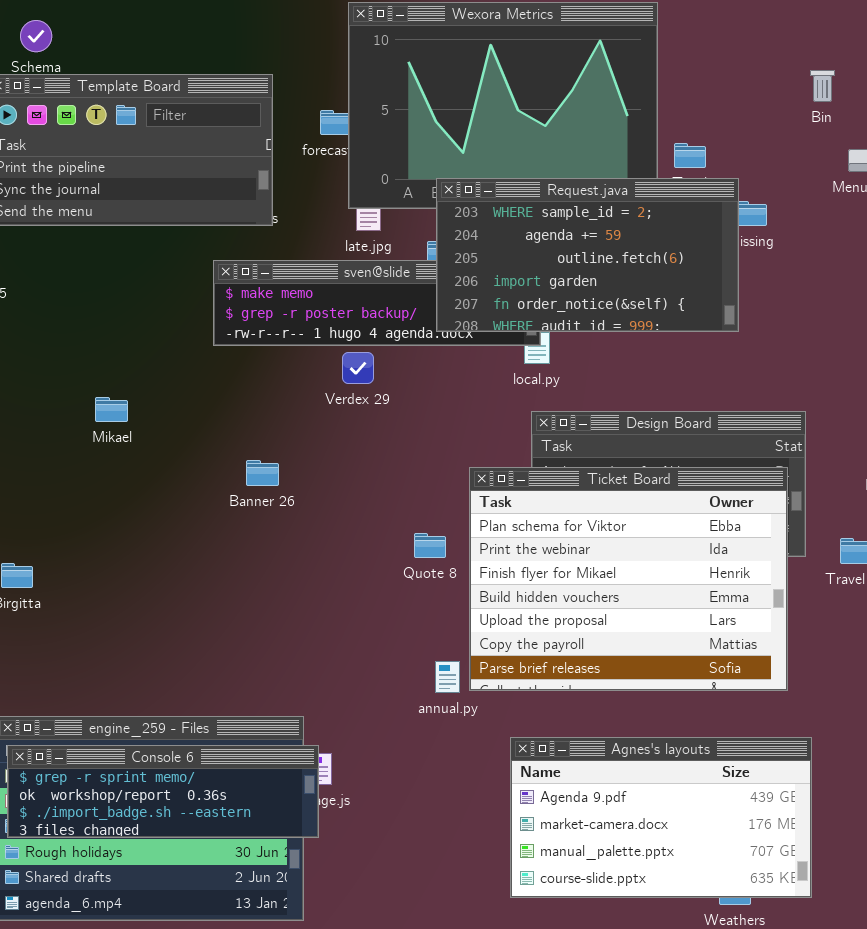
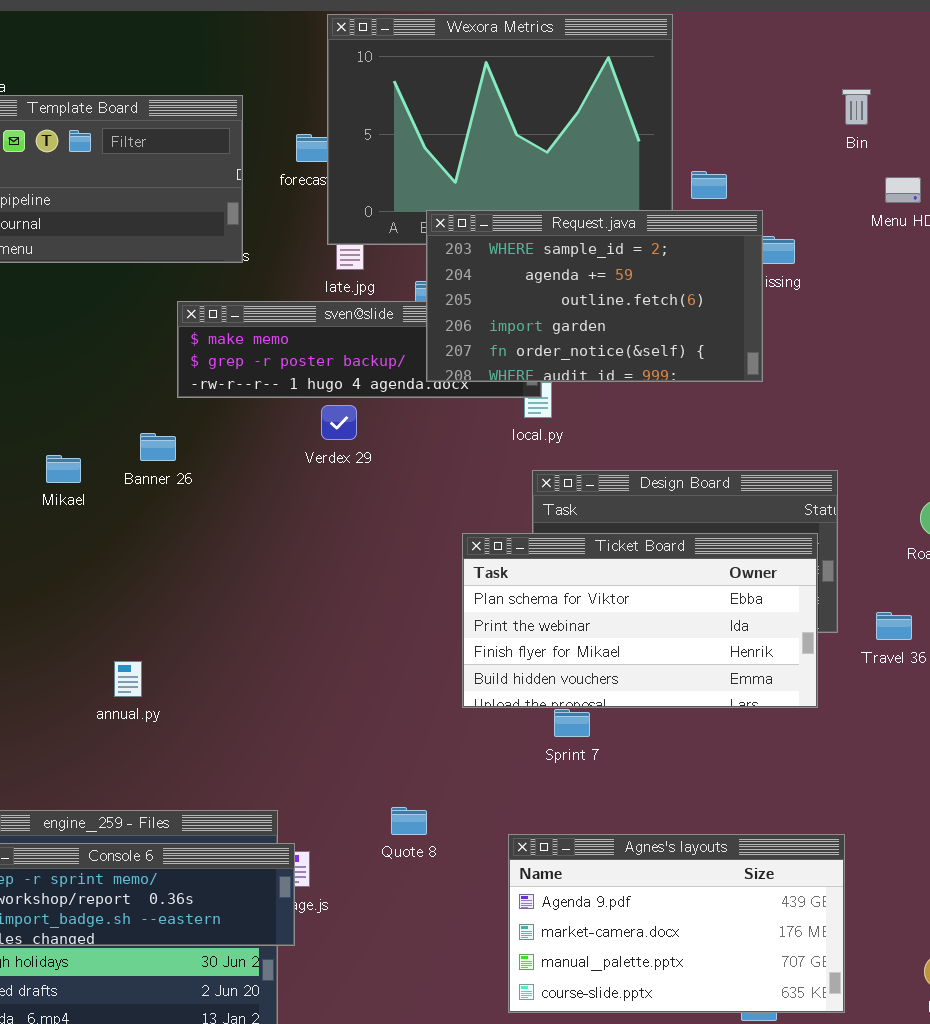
Banner 26: [246,460,279,486] -> [140,433,176,461], moved
Ticket Board: [469,467,788,691] -> [462,533,818,708], resized
Quote 8: [414,533,446,558] -> [391,807,427,835], moved
annual.py: [435,661,460,693] -> [114,661,142,697], moved

